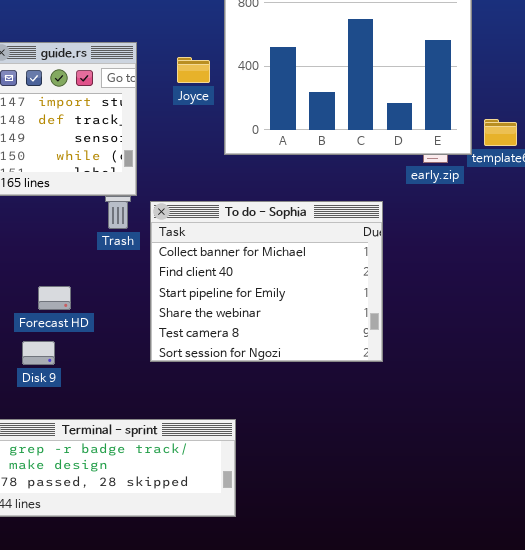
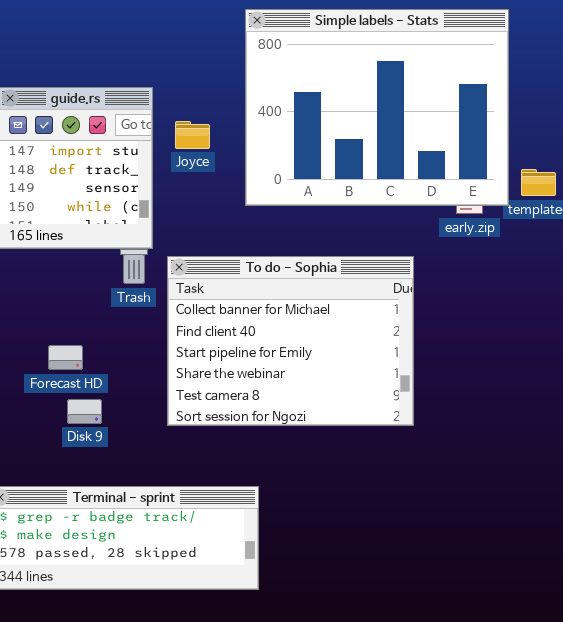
Joyce: [177,57,210,83] -> [175,121,210,149], moved
Disk 9: [22,341,55,365] -> [67,399,102,424], moved

